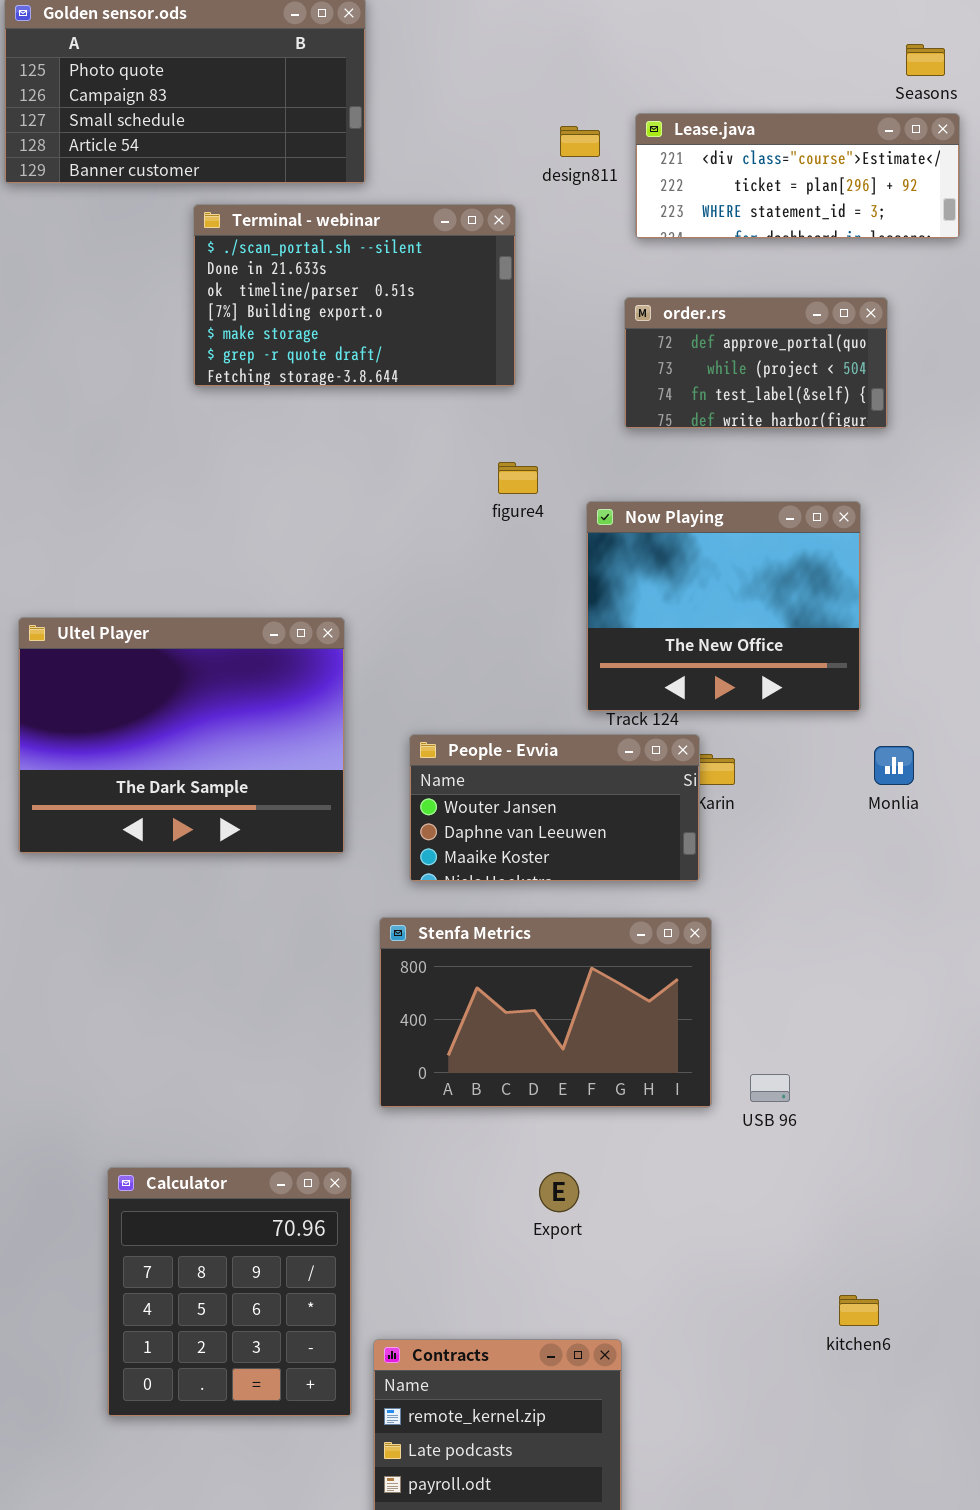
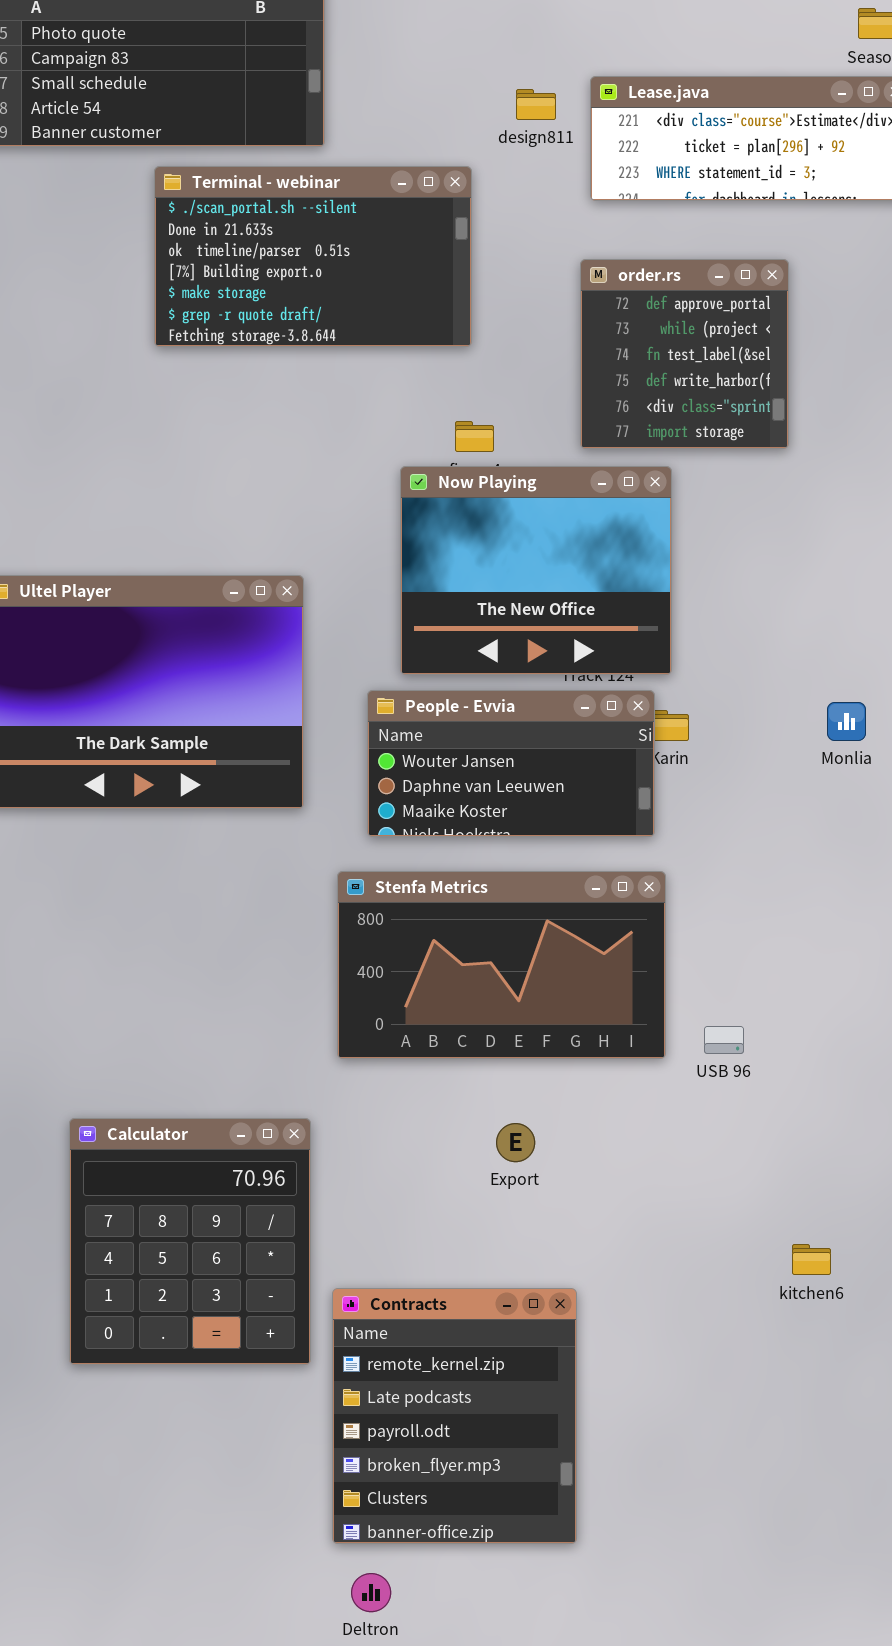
order.rs: [624,297,888,429] -> [580,259,789,449], resized
Now Playing: [586,501,861,712] -> [400,466,672,675], moved

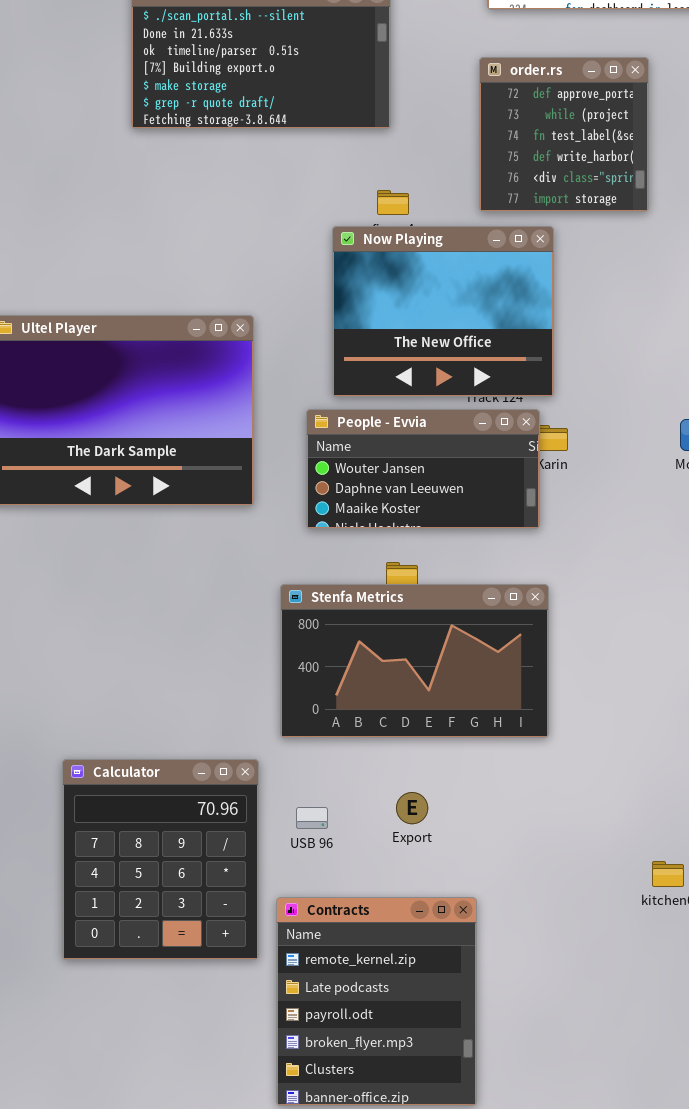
Stenfa Metrics: [337,871,666,1059] -> [280,584,549,738], moved
USB 96: [704,1026,744,1054] -> [296,807,328,829], moved
Export: [496,1123,535,1162] -> [396,792,428,824], moved

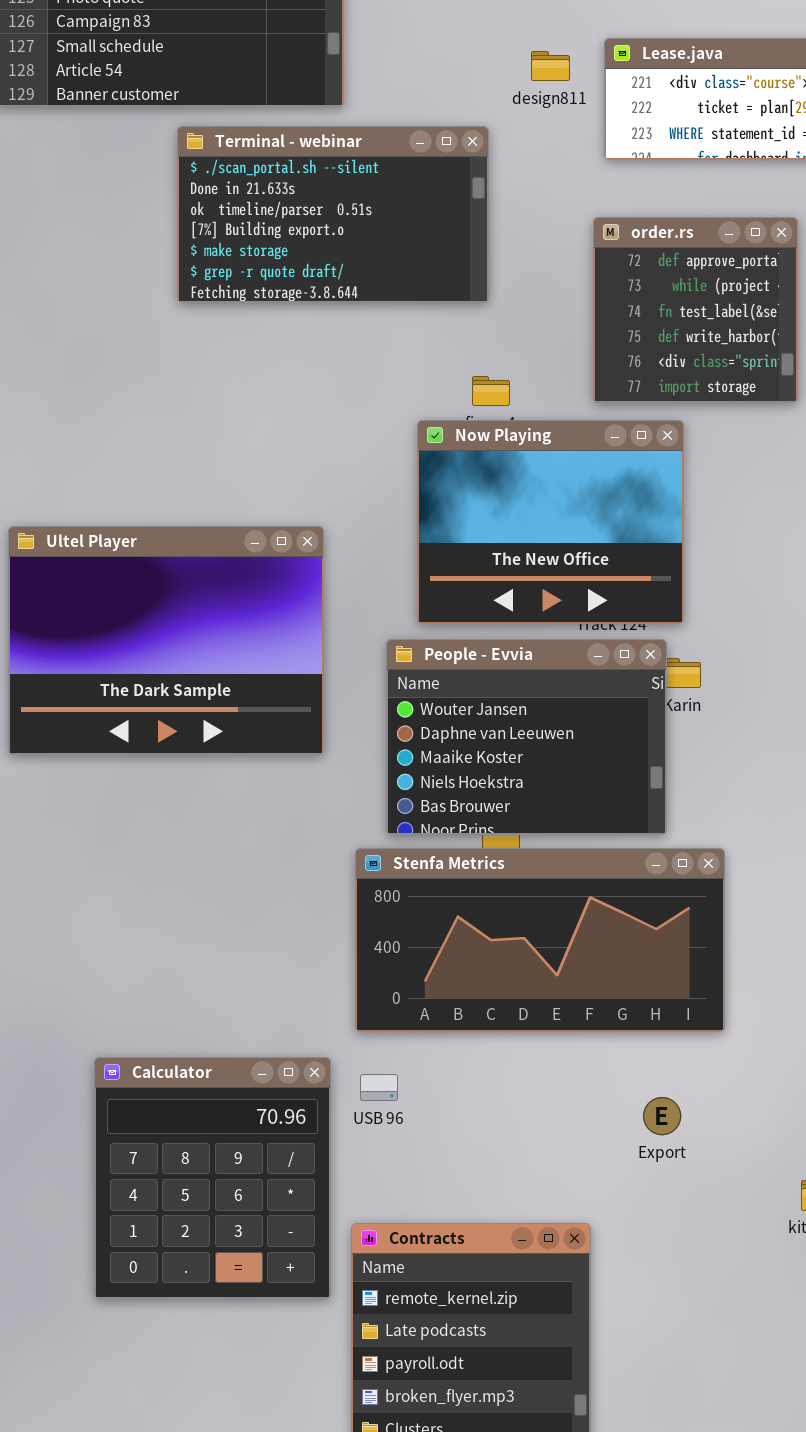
People - Evvia: [306,409,540,529] -> [386,639,667,835], resized
Stenfa Metrics: [280,584,549,738] -> [355,848,725,1032], resized
Export: [396,792,428,824] -> [643,1097,681,1135], moved
USB 96: [296,807,328,829] -> [360,1074,398,1101], moved

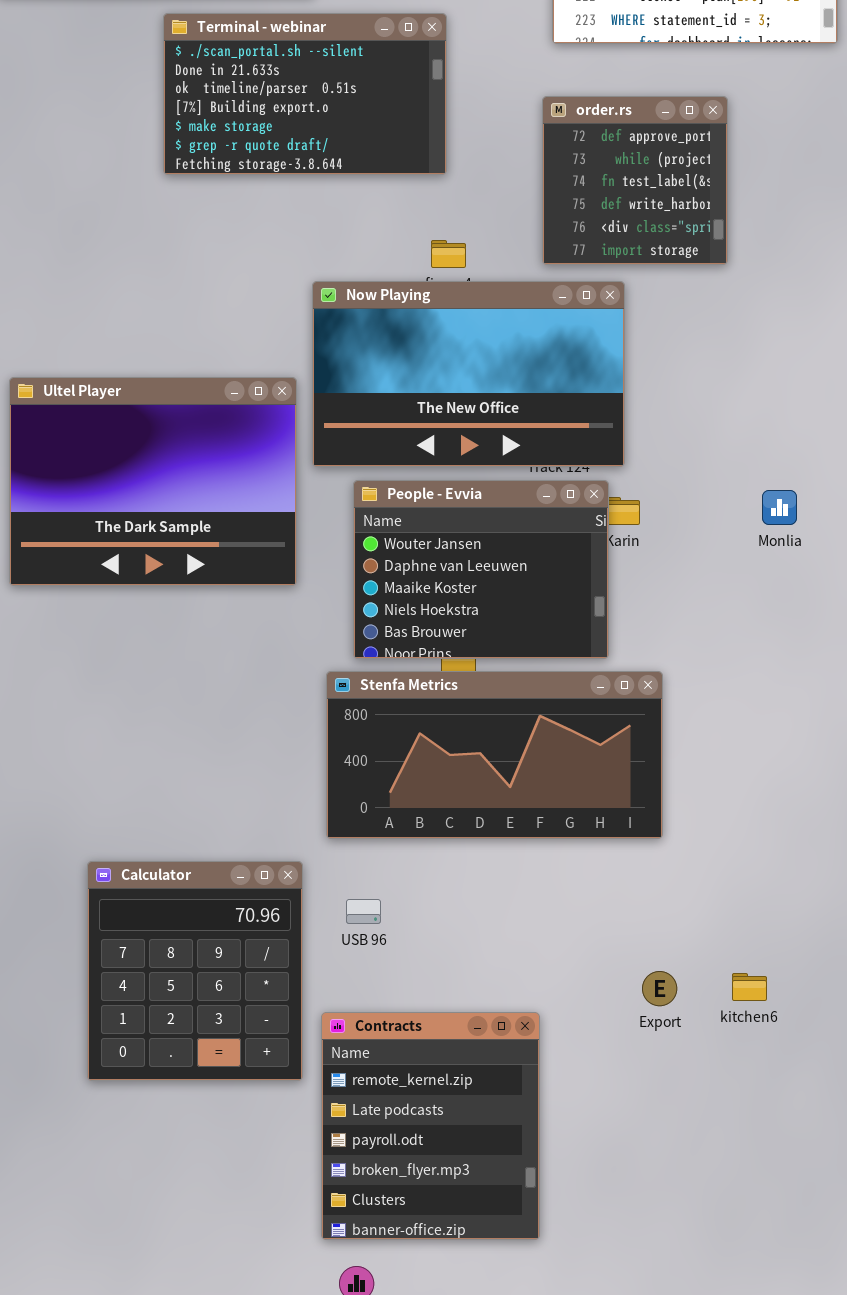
Now Playing: [417,420,684,624] -> [312,281,625,467], resized
USB 96: [360,1074,398,1101] -> [346,899,381,924], moved
Export: [643,1097,681,1135] -> [642,971,677,1006], moved

